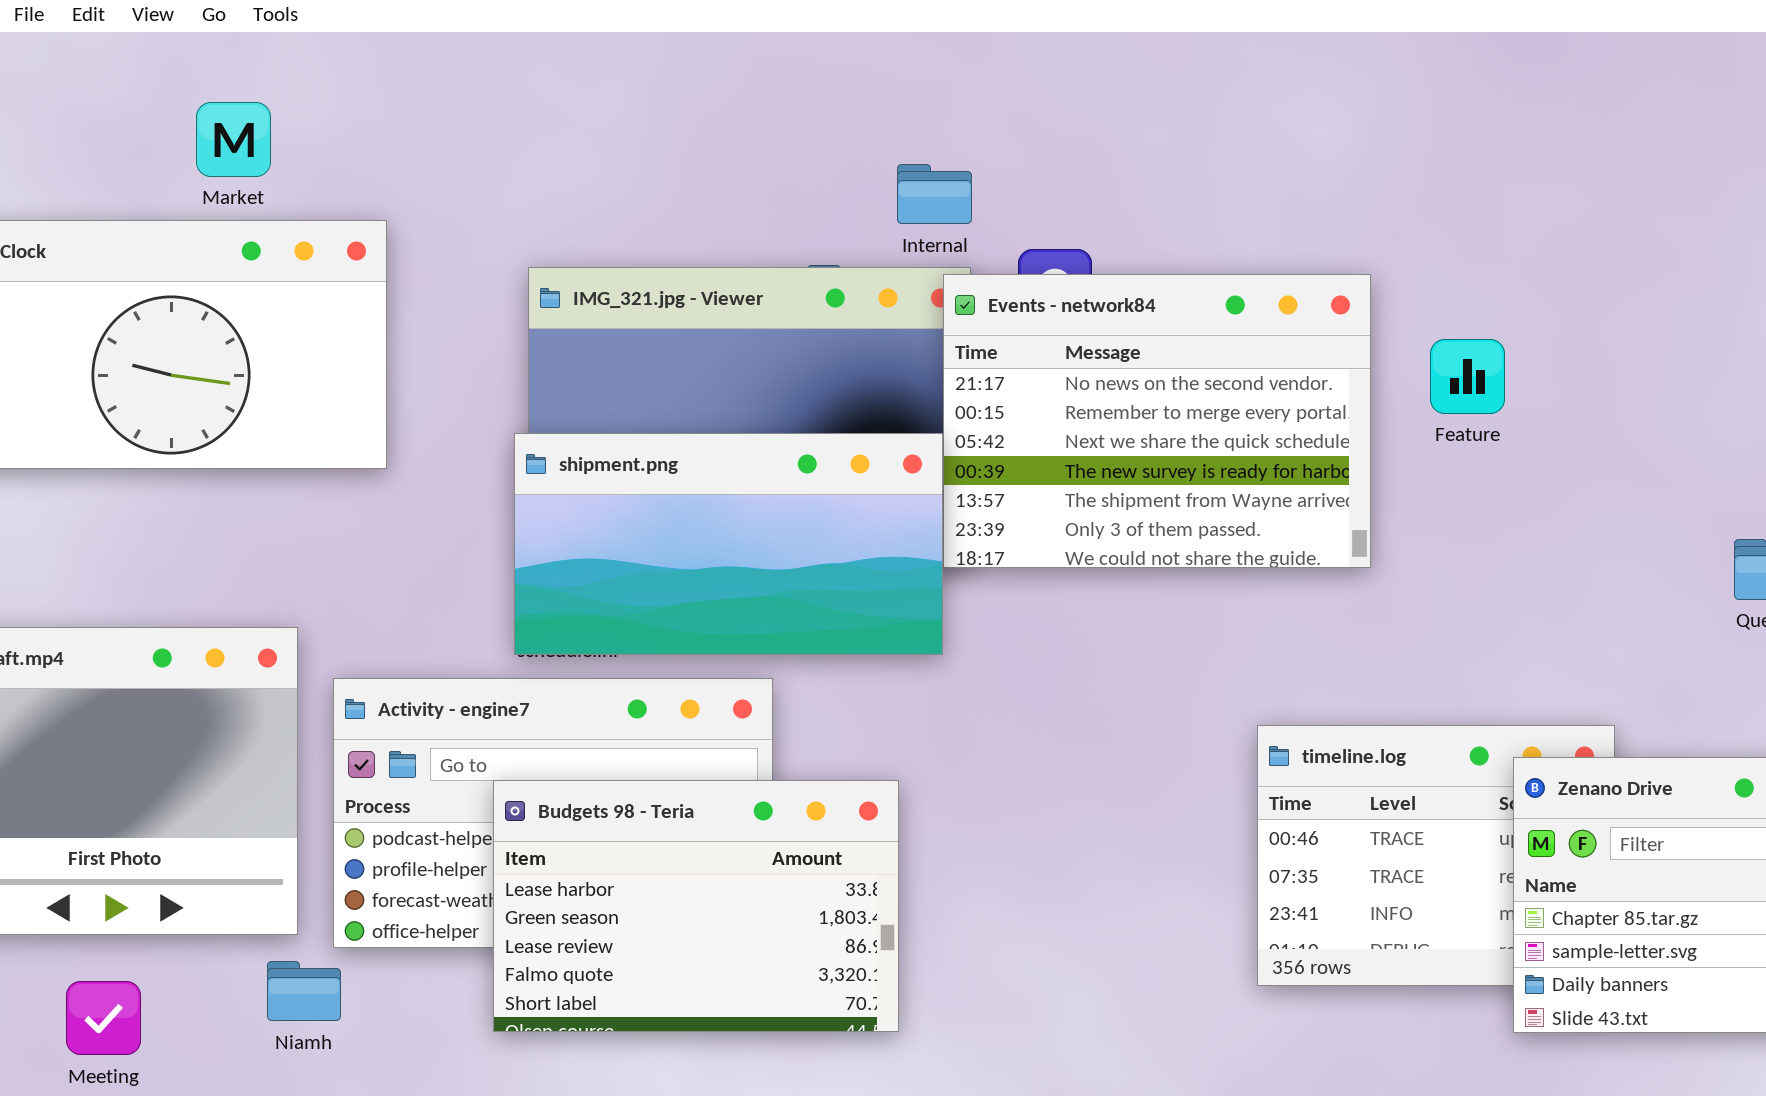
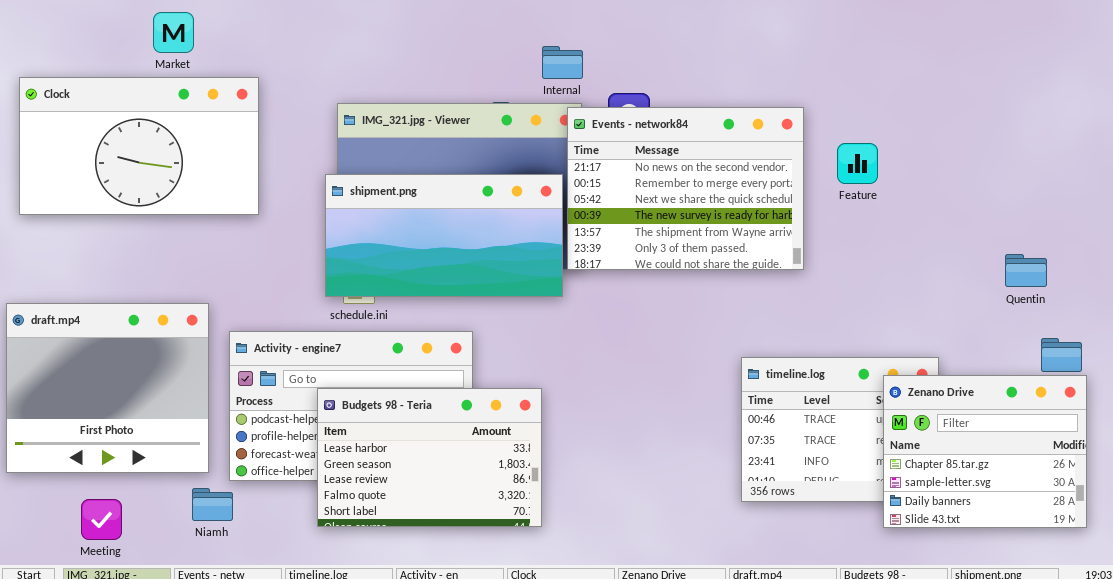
shipment.png: [514,433,943,655] -> [325,174,563,297], moved

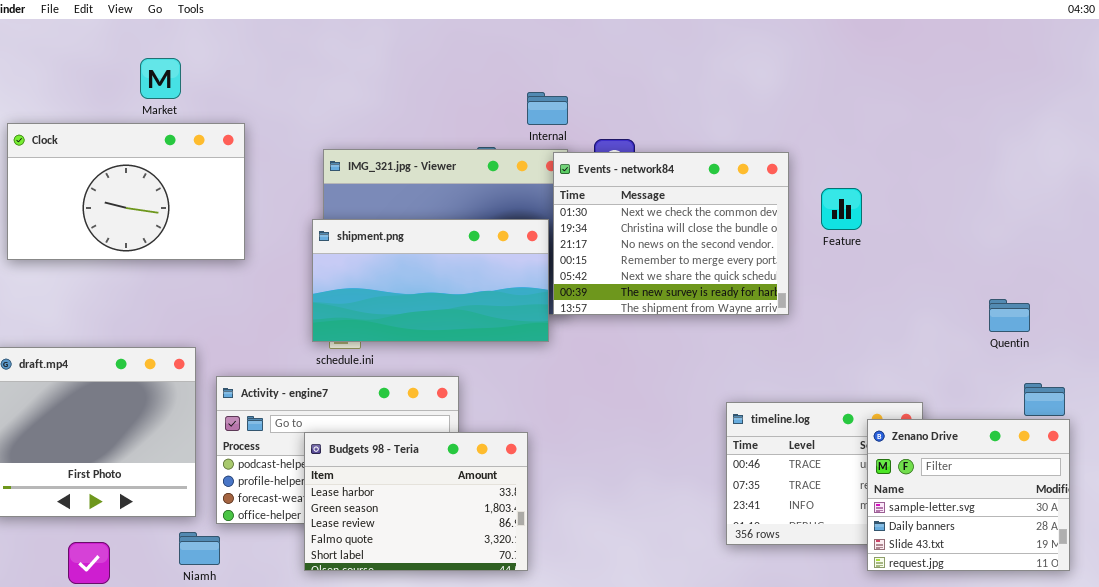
Events - network84: [567,107,804,270] -> [553,152,789,315], scrolled up 2 rows
Zenano Drive: [883,375,1087,528] -> [867,419,1070,571], scrolled down 1 row

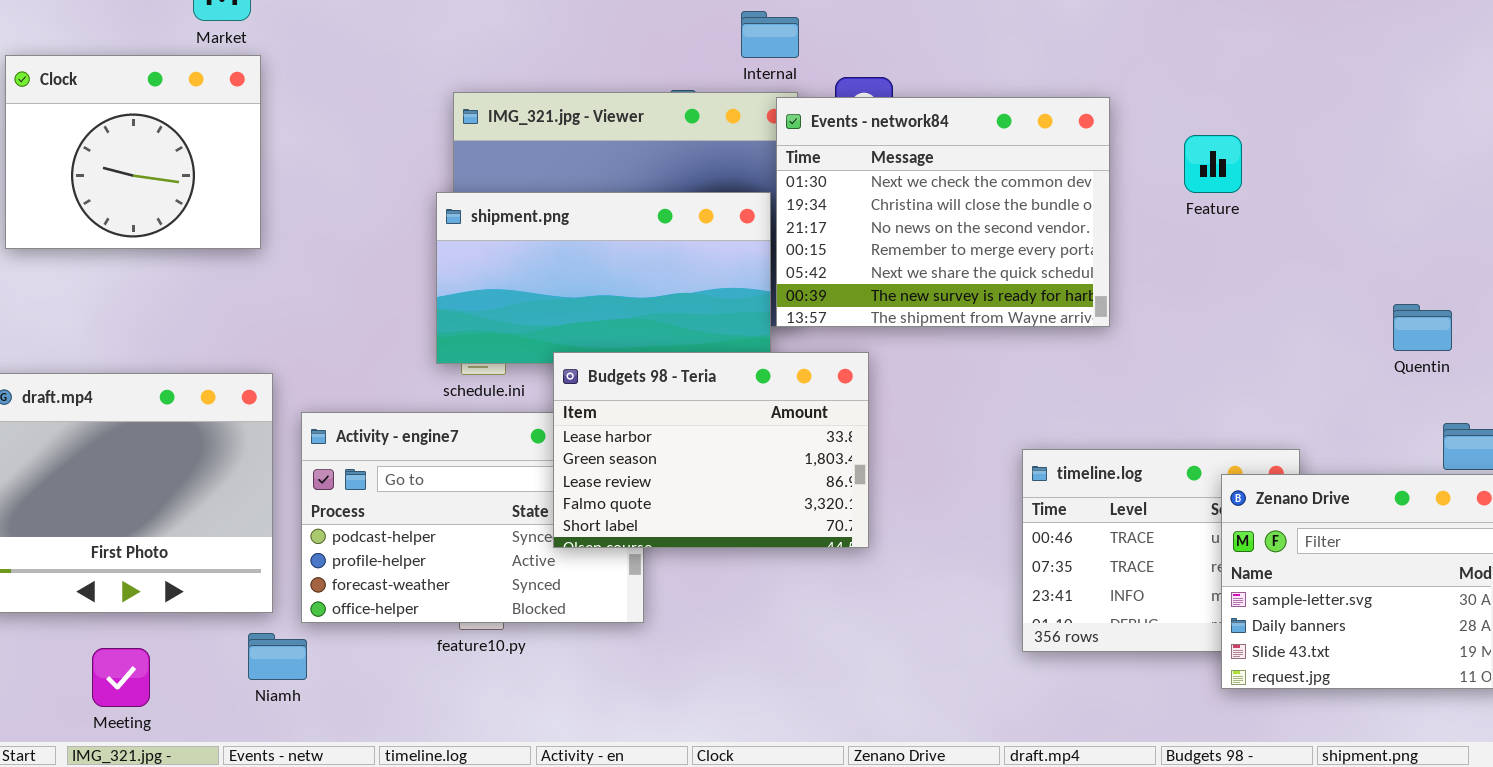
Clock: [7,123,245,260] -> [5,55,261,249], resized
Feature: [821,188,862,230] -> [1184,135,1242,193], moved
Budgets 98 - Teria: [304,432,528,571] -> [553,352,869,548], moved

